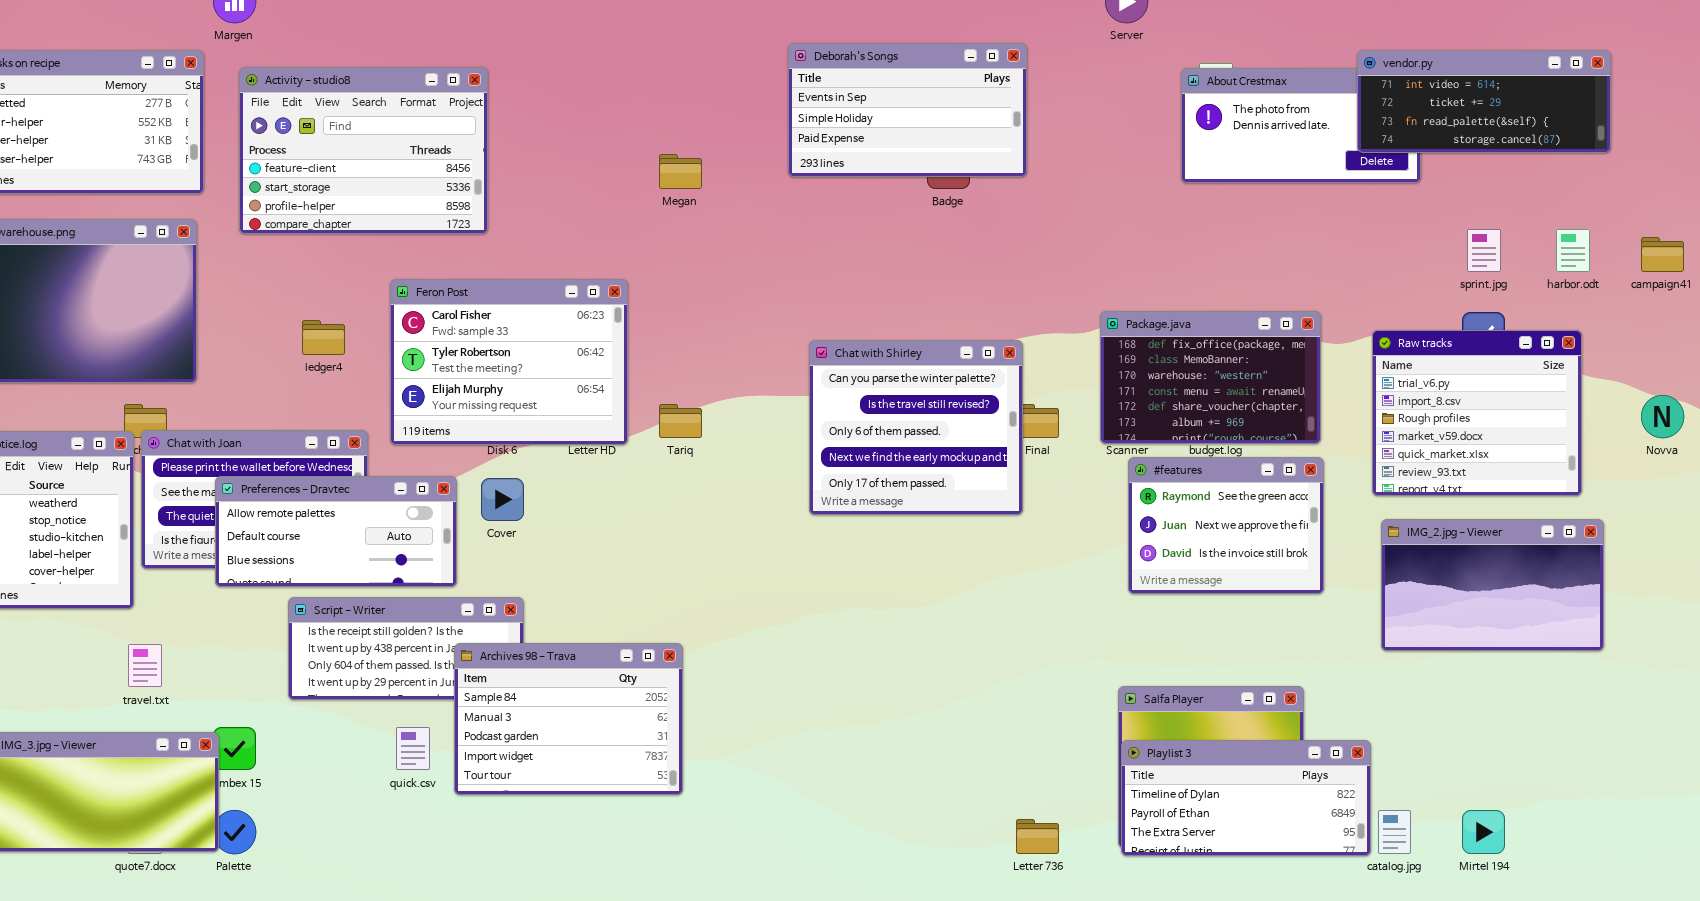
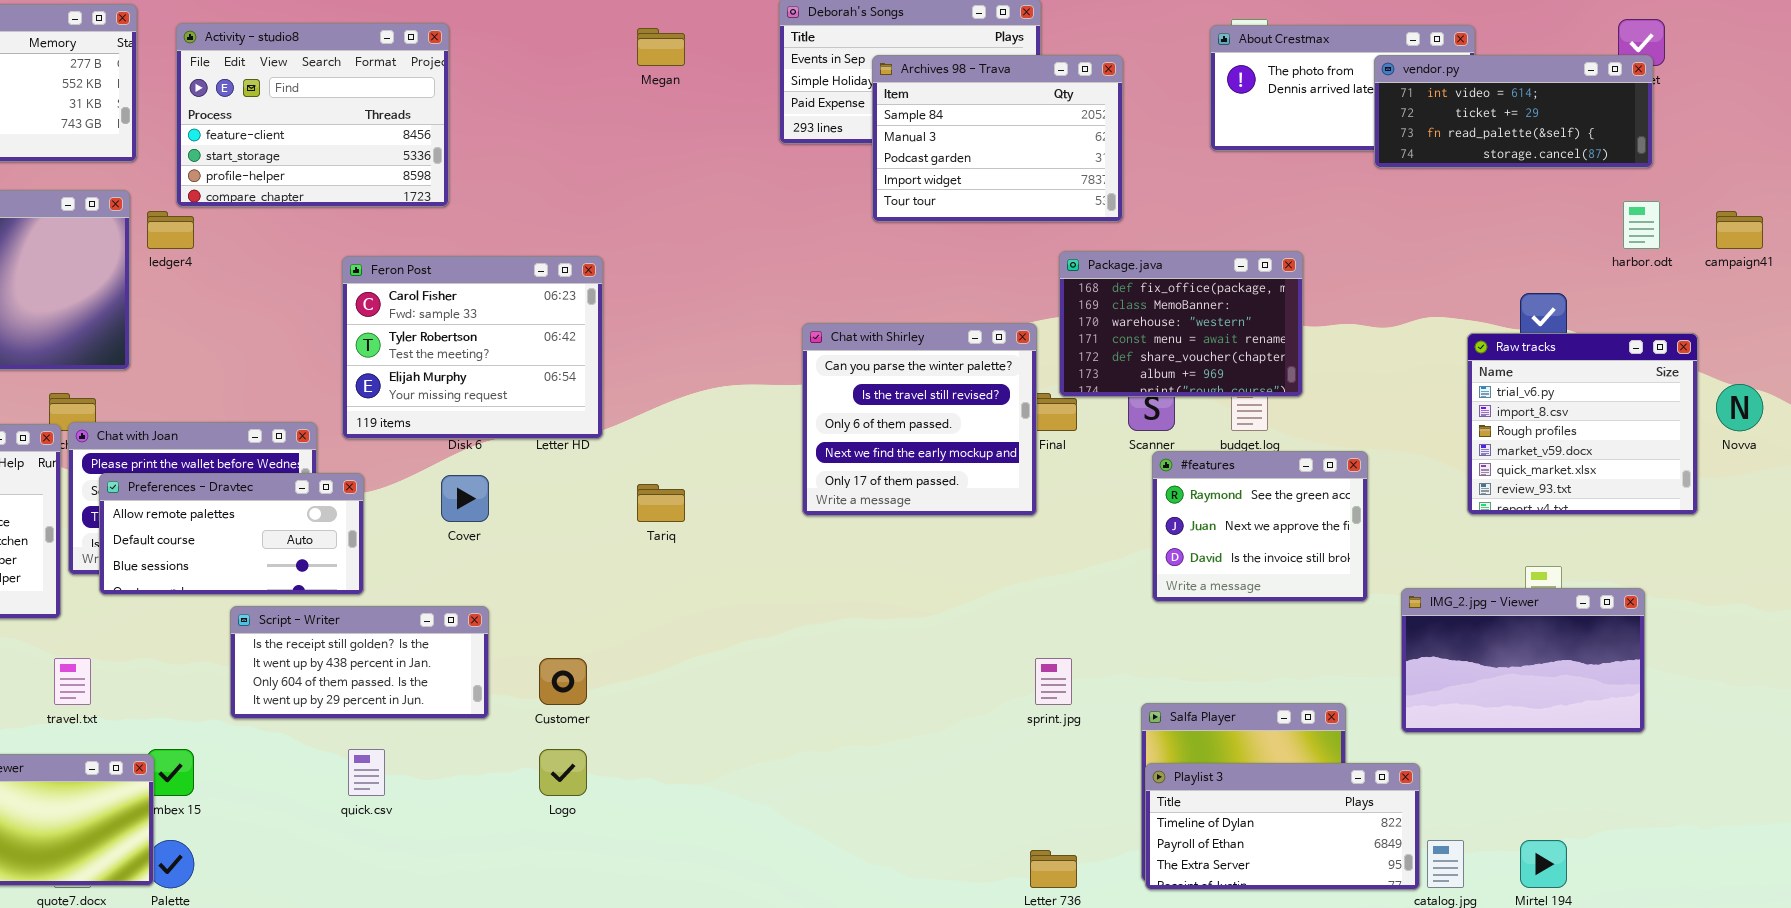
vendor.py: [1357,50,1611,153] -> [1374,55,1653,168], moved
Megan: [659,154,702,189] -> [637,28,685,66], moved
sprint.jpg: [1467,229,1501,272] -> [1035,658,1072,705], moved
Package.java: [1100,311,1321,444] -> [1059,251,1303,397], moved
ledger4: [302,320,345,355] -> [147,211,194,249], moved
Raw tracks: [1372,330,1582,496] -> [1467,333,1698,515], moved
Tariq: [659,404,702,438] -> [637,484,685,522], moved
Preferences - Dravtec: [215,476,457,587] -> [99,473,364,595], moved
IMG_2.jpg - Viewer: [1381,519,1604,651] -> [1401,588,1645,733], moved
Archives 98 - Trava: [454,643,683,795] -> [872,55,1123,222], moved

